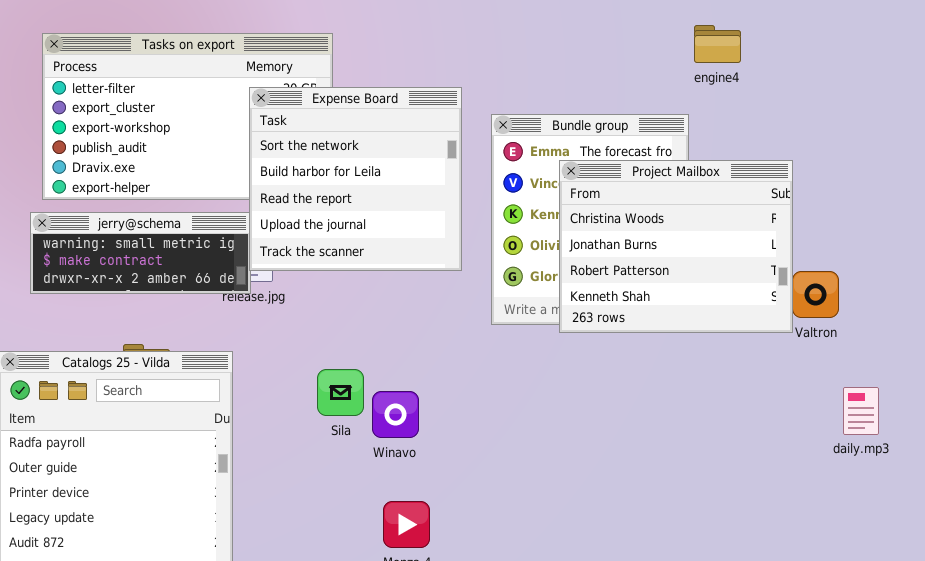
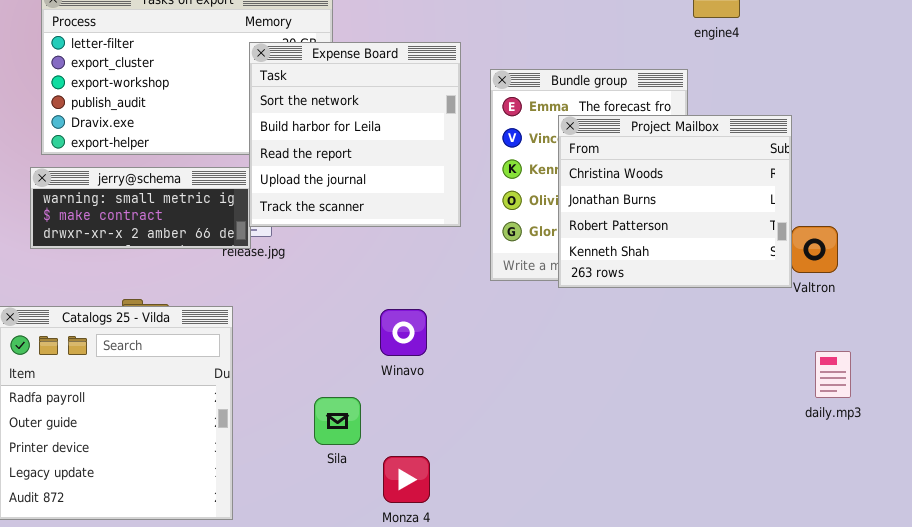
Sila: [317,369,364,416] -> [314,397,361,445], moved
daily.mp3: [843,387,879,435] -> [815,351,851,398], moved
Winavo: [372,391,419,438] -> [380,309,427,356], moved

